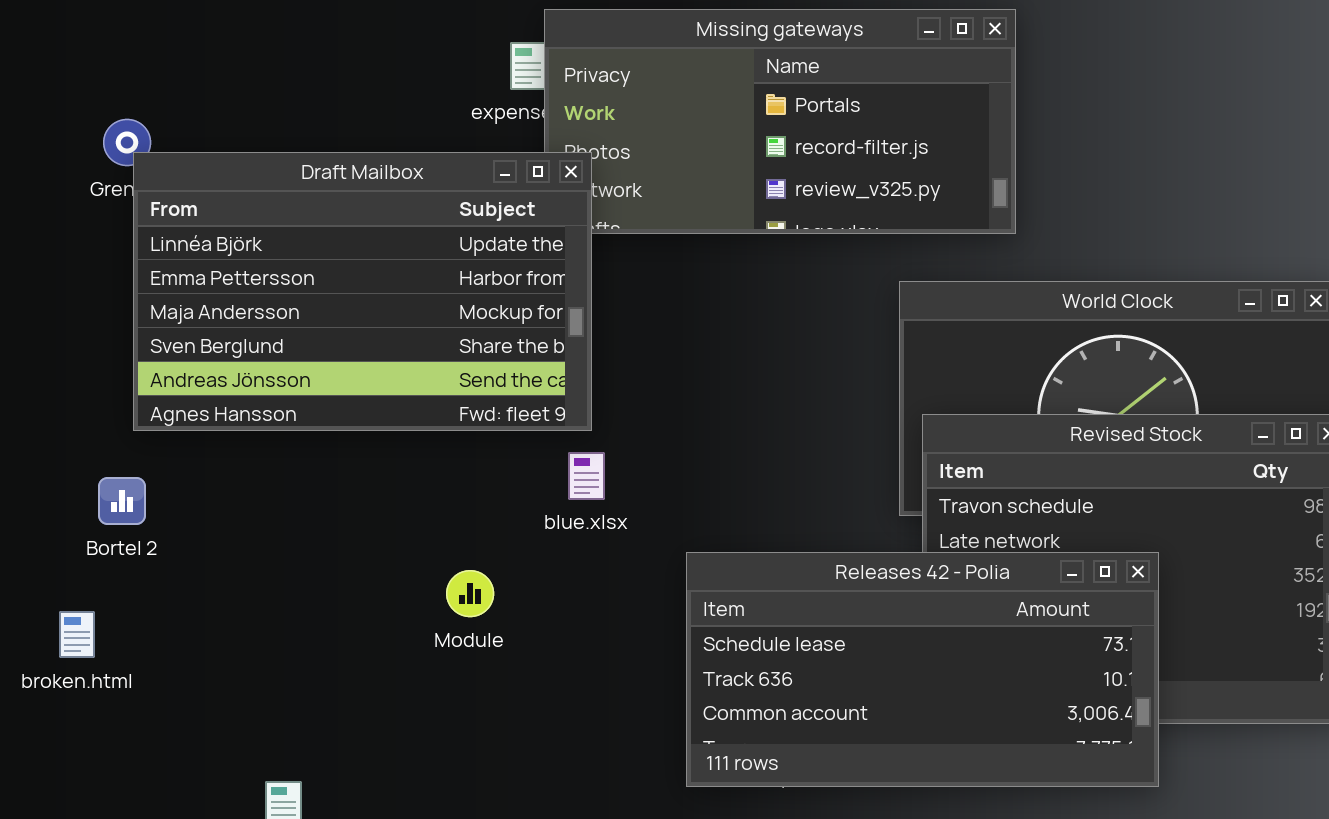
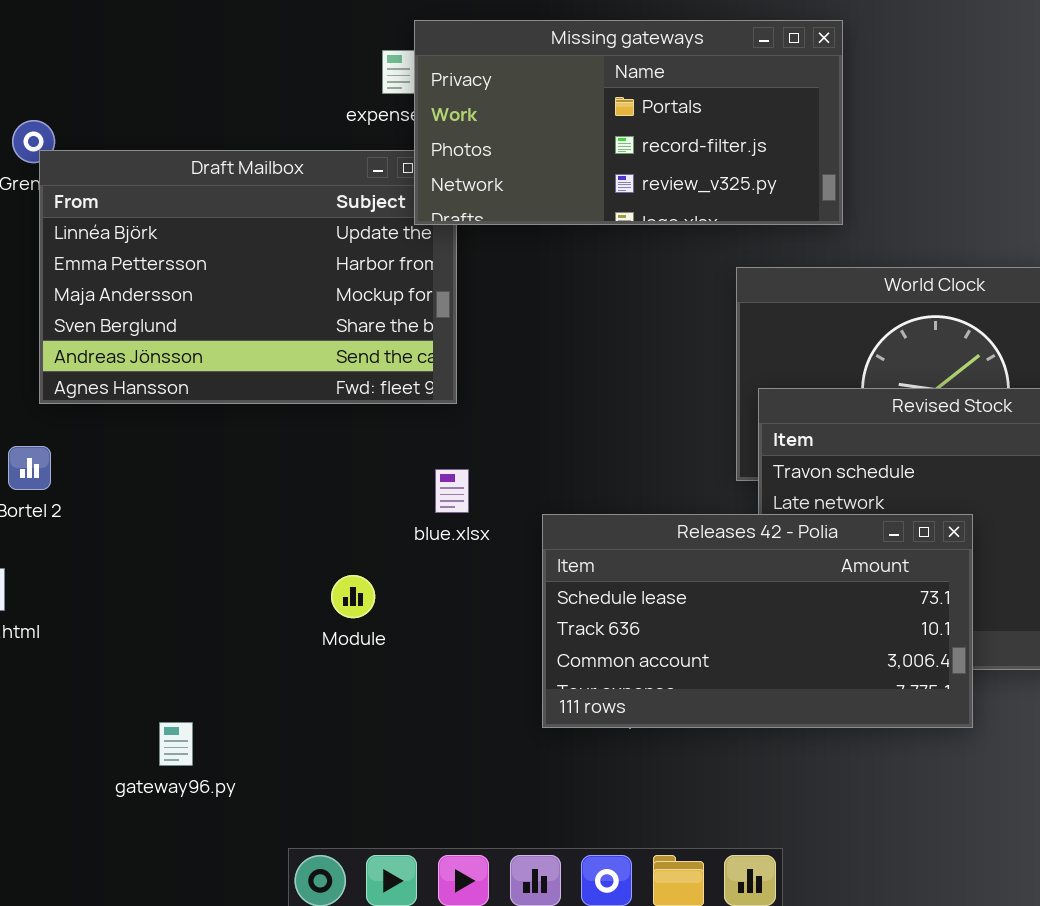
Missing gateways: [544,9,1016,234] -> [414,20,843,225], raised
blue.xlsx: [568,452,605,500] -> [435,469,469,513], moved
Module: [446,570,494,617] -> [331,575,375,618], moved

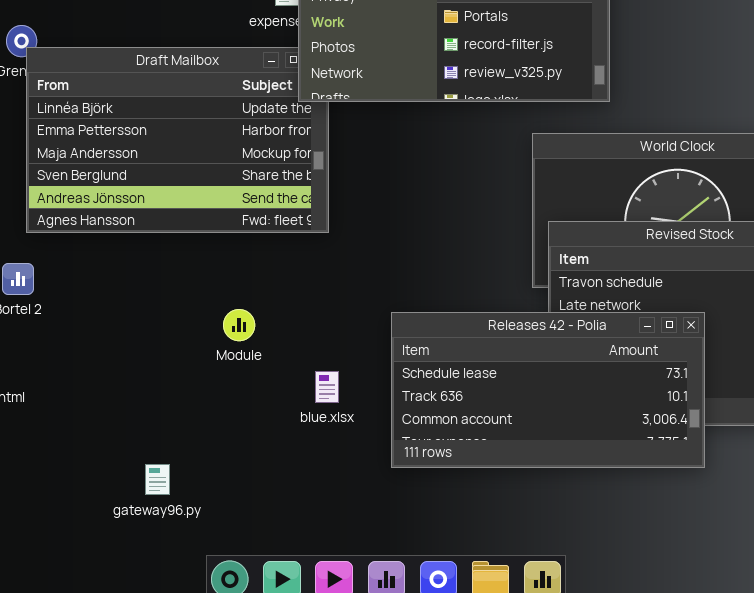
blue.xlsx: [435,469,469,513] -> [315,371,339,403], moved
Module: [331,575,375,618] -> [223,309,255,341], moved
gateway96.py: [159,722,193,766] -> [145,464,170,495], moved

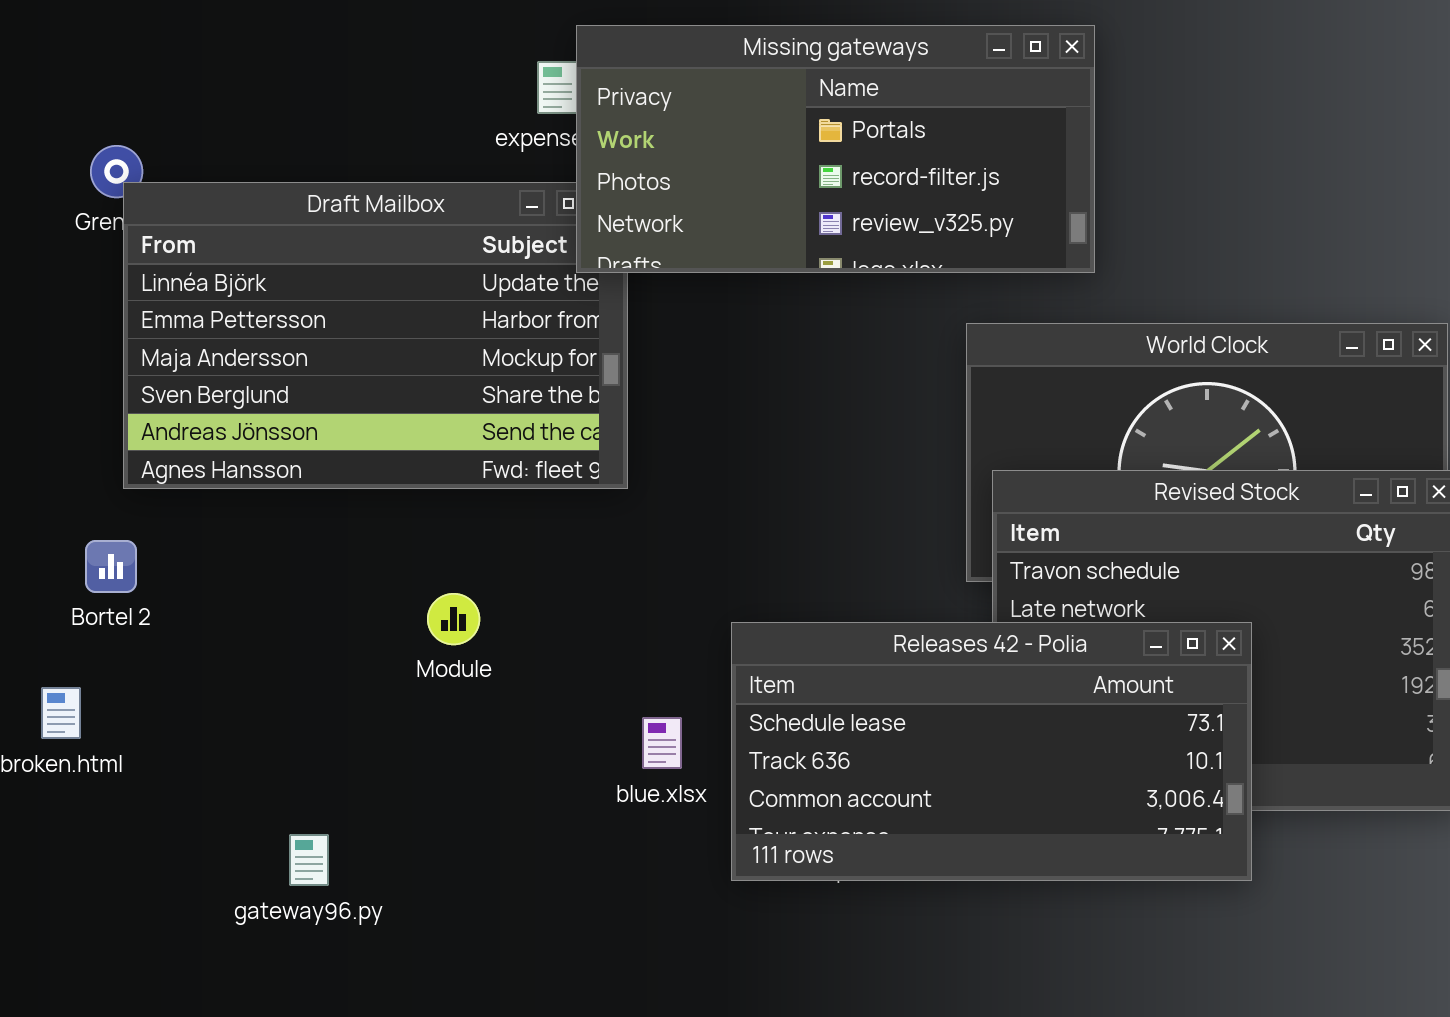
Module: [223,309,255,341] -> [427,593,480,645], moved
blue.xlsx: [315,371,339,403] -> [642,717,682,769], moved
gateway96.py: [145,464,170,495] -> [289,834,329,886], moved

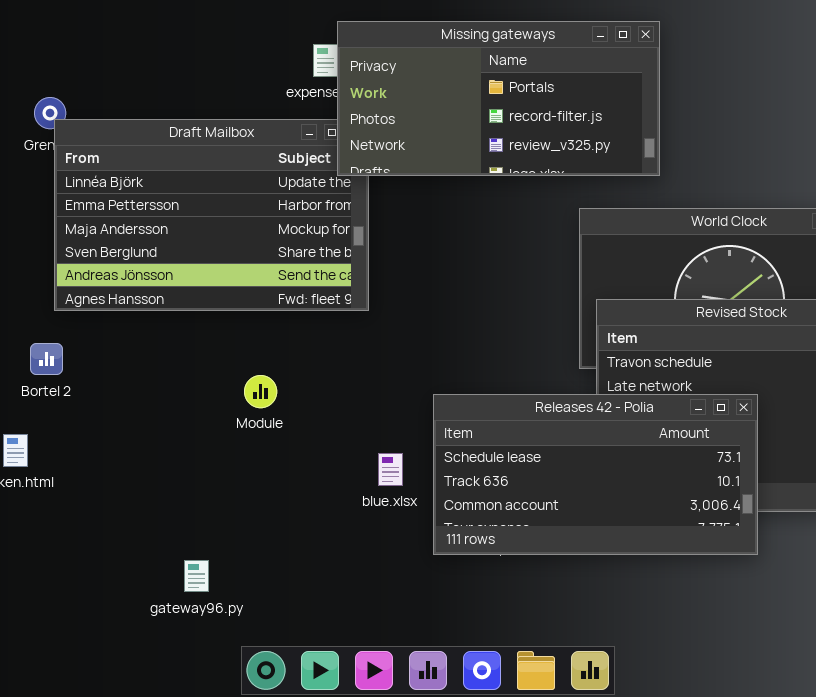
gateway96.py: [289,834,329,886] -> [184,560,209,592], moved

